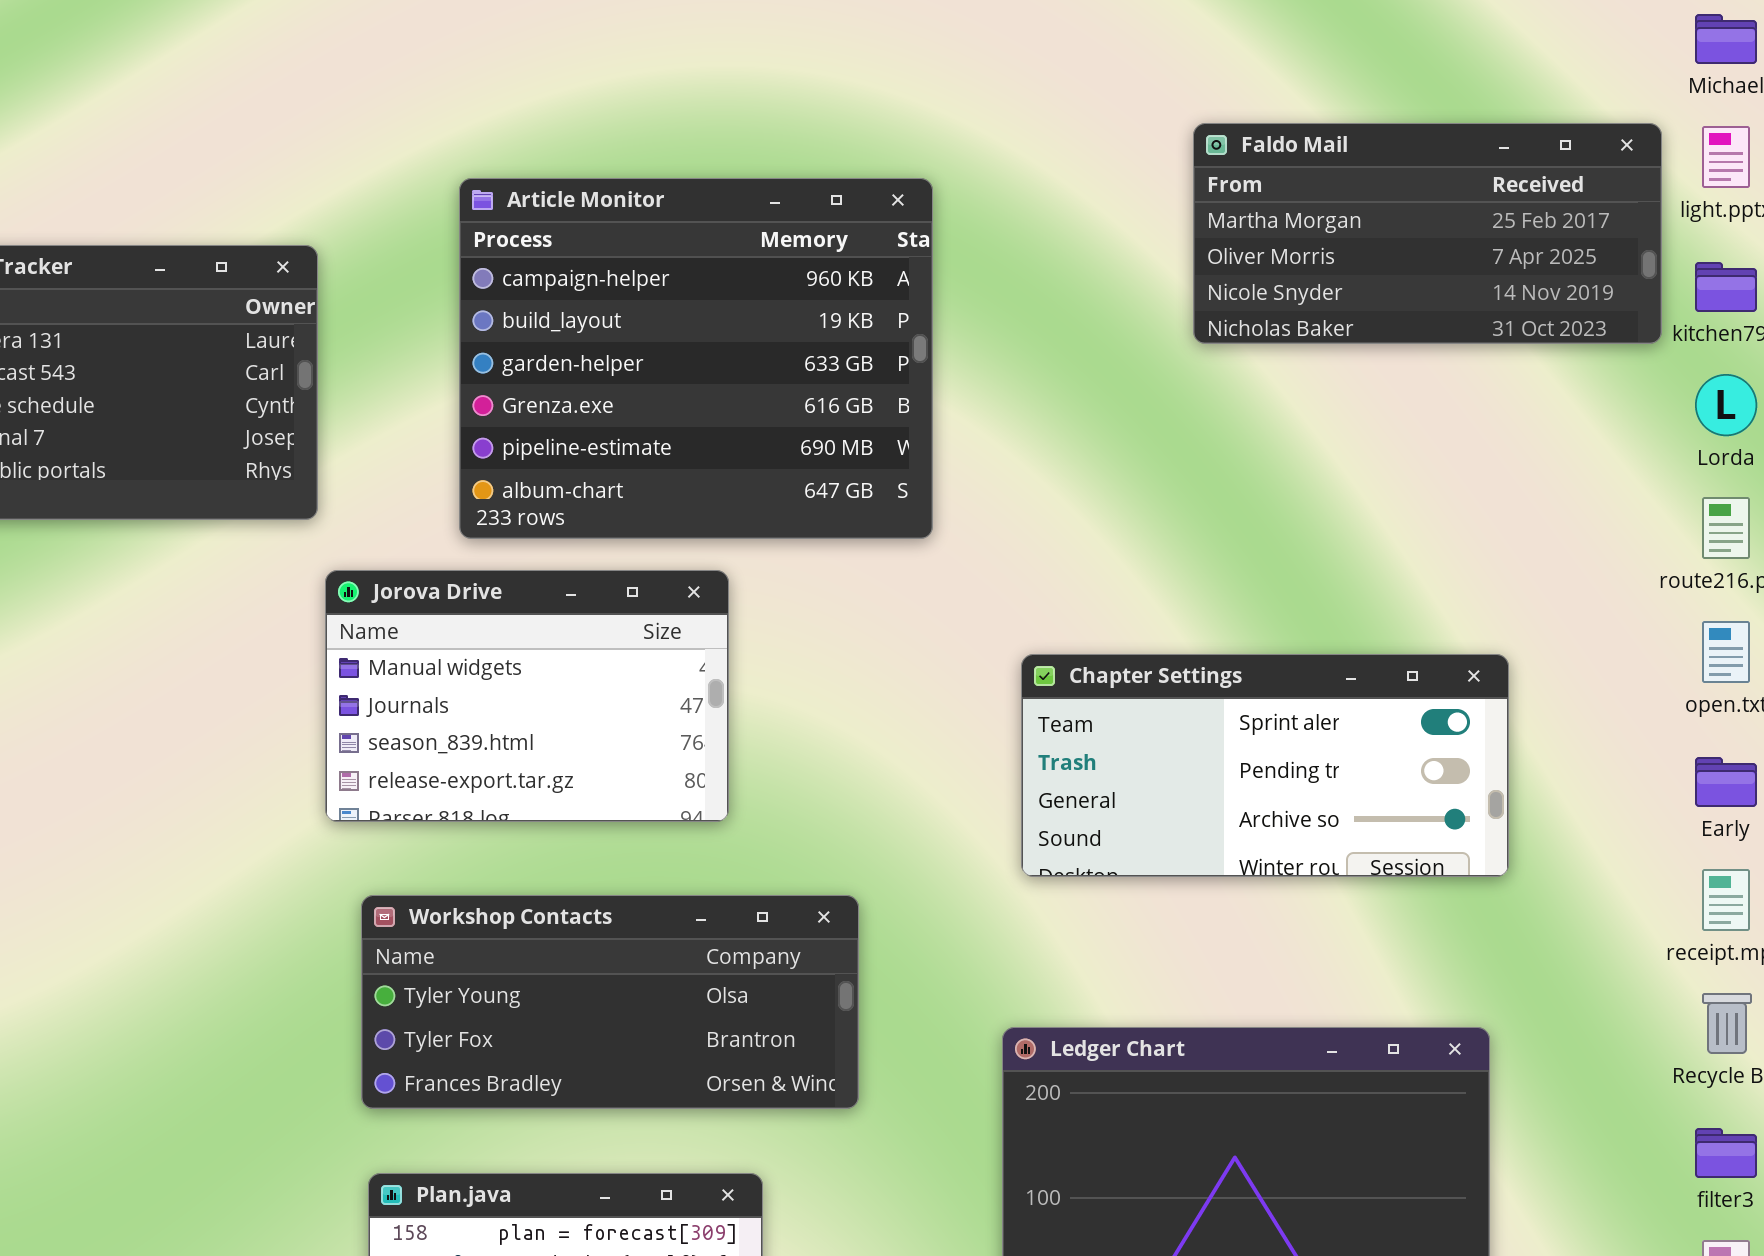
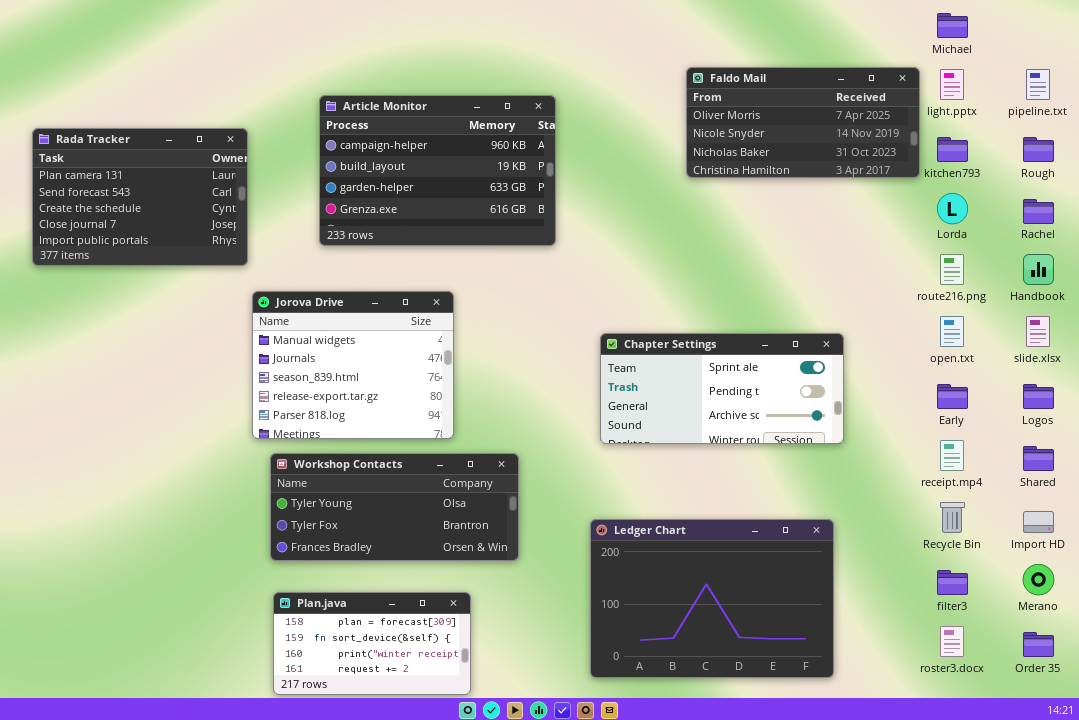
Faldo Mail: [1193,123,1662,344] -> [686,67,920,178], scrolled down 1 row
Article Monitor: [459,178,933,539] -> [319,95,556,246], resized
Jorova Drive: [325,570,729,822] -> [252,291,454,439], resized

